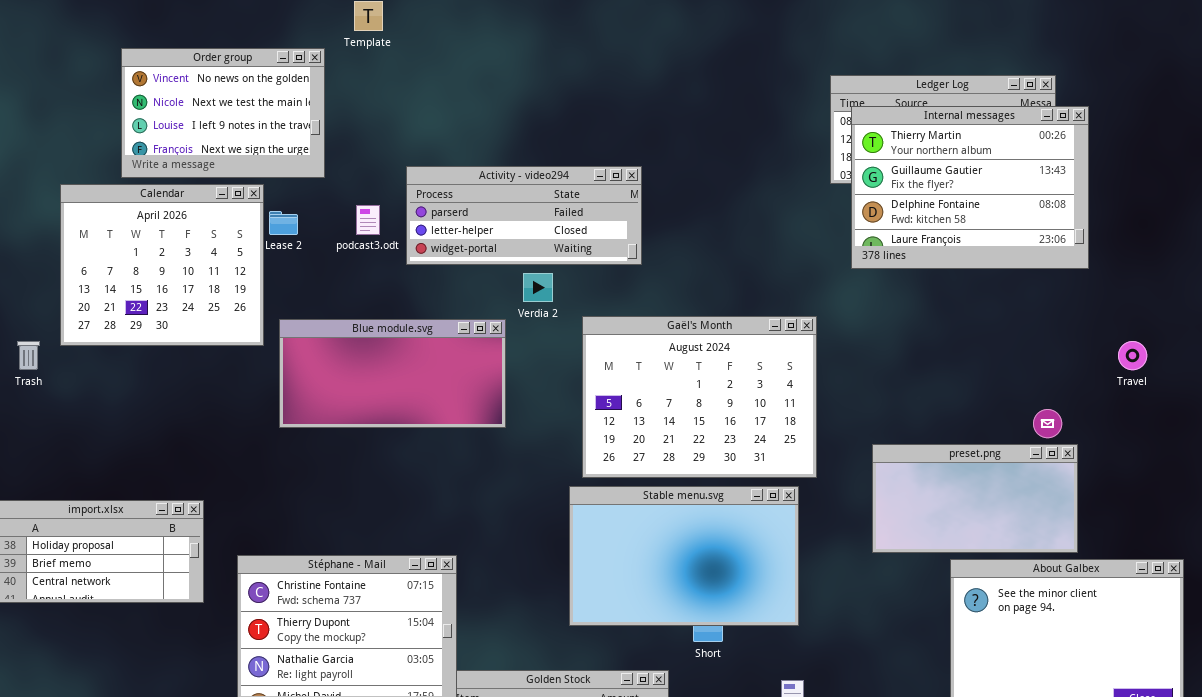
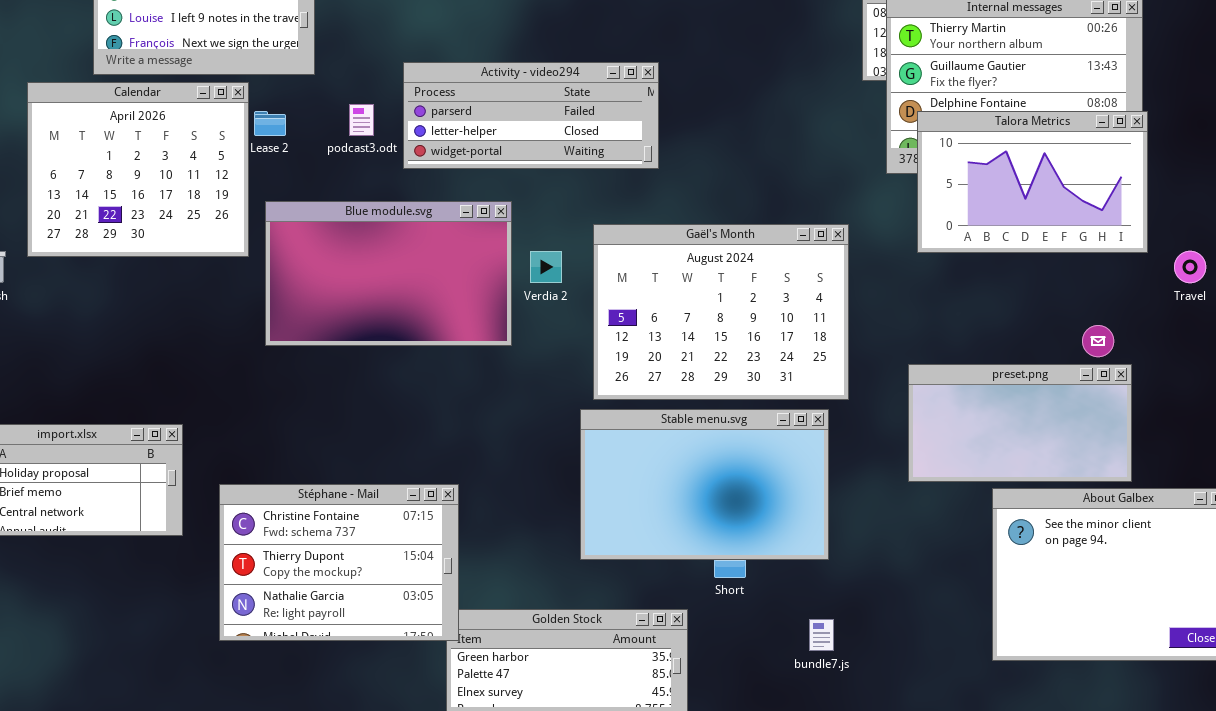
Talora Metrics: none -> [917,111,1148,253], opened
Verdia 2: [523,273,553,302] -> [530,251,562,283], moved
Blue module.svg: [279,319,506,428] -> [265,201,512,346], resized

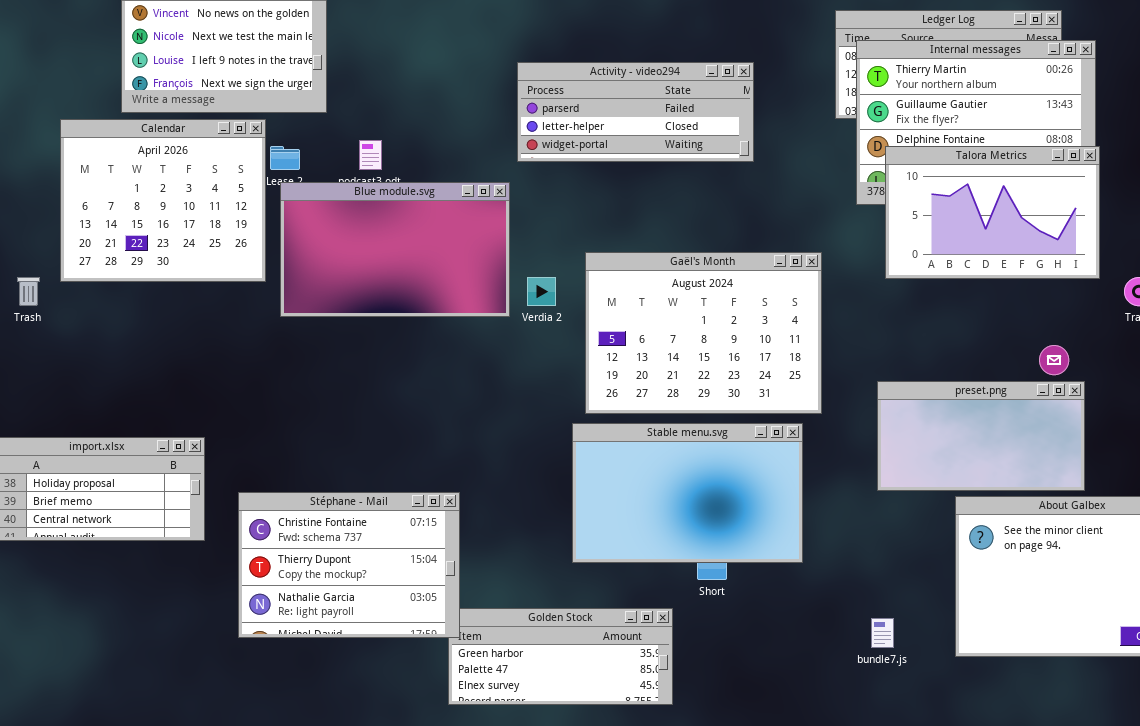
Activity - video294: [403,62,659,169] -> [517,62,754,162], moved
Blue module.svg: [265,201,512,346] -> [280,182,510,317], moved
bundle7.js: [809,619,834,651] -> [871,618,894,648], moved

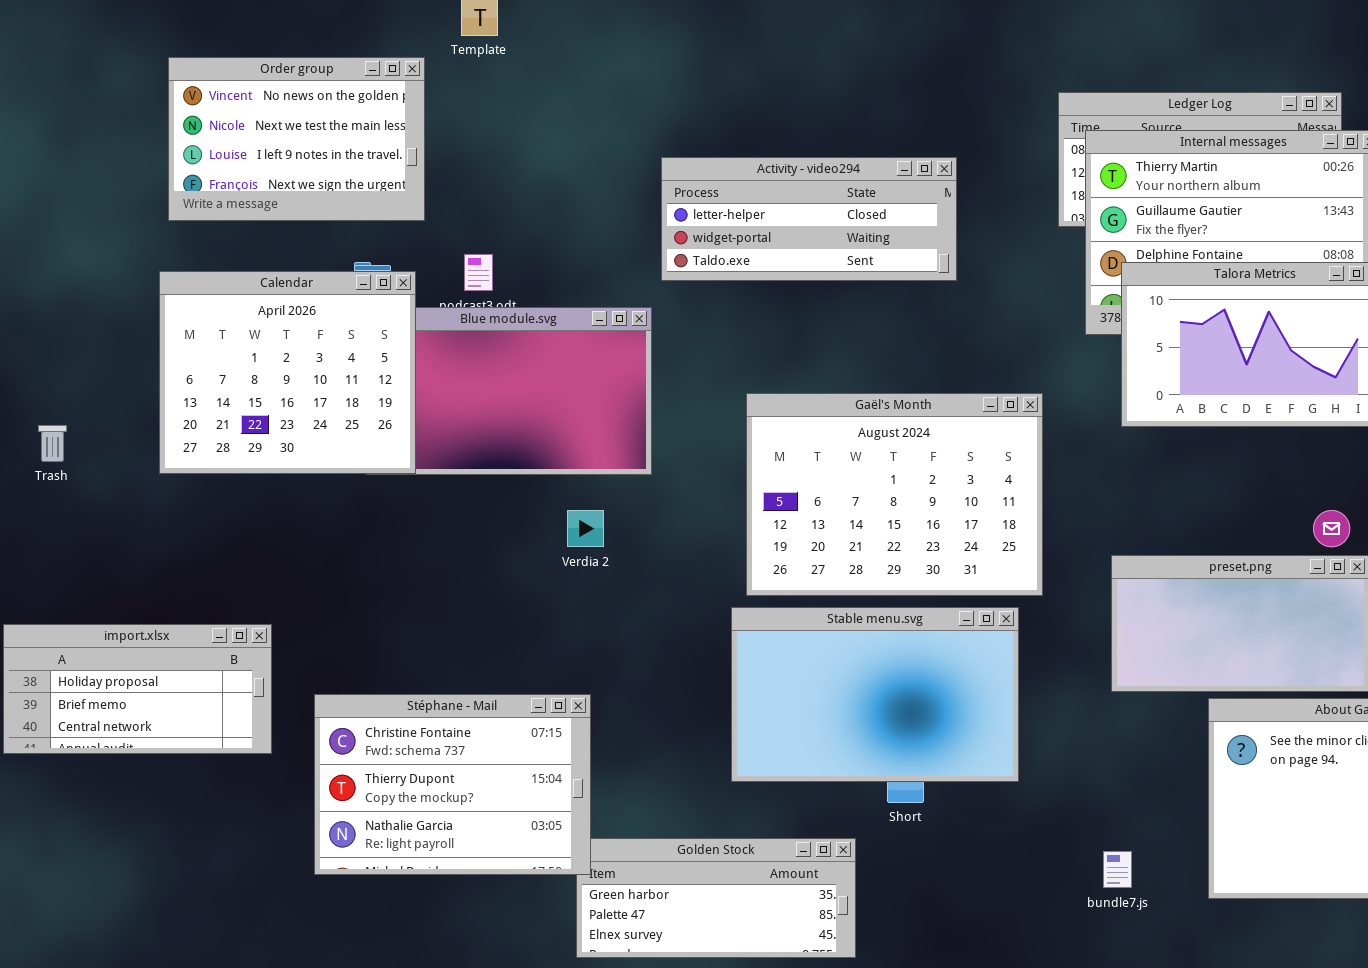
Activity - video294: [517,62,754,162] -> [661,157,957,281], scrolled down 1 row
Calendar: [60,119,266,282] -> [159,271,416,474], moved
Verdia 2: [527,277,556,306] -> [567,510,604,547], moved

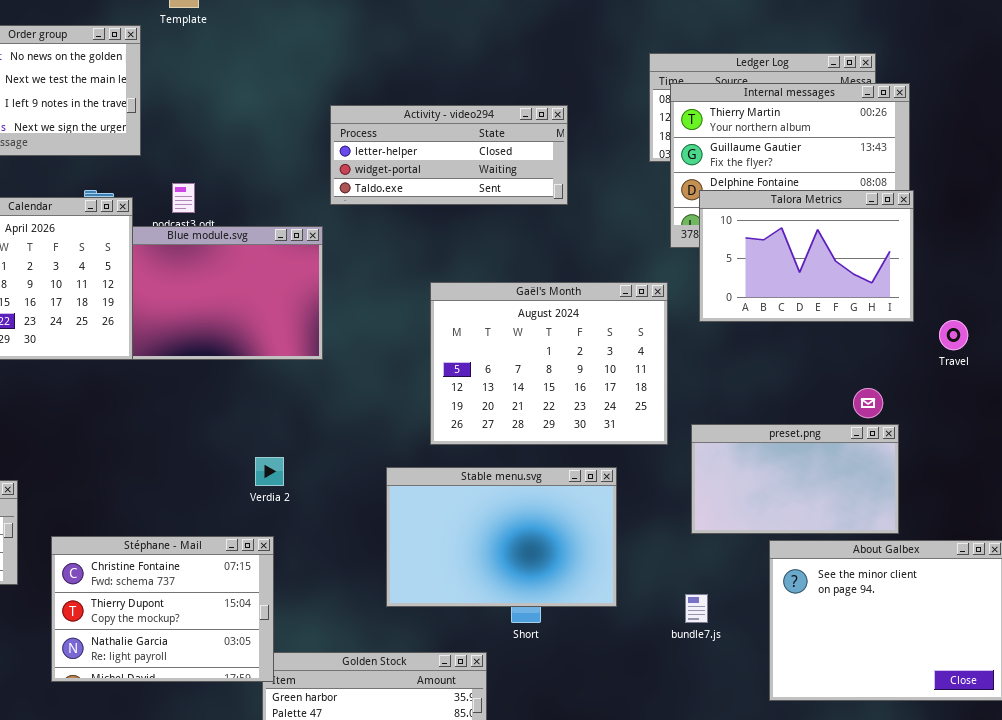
Gaël's Month: [746,393,1043,596] -> [430,282,668,445], moved
Verdia 2: [567,510,604,547] -> [255,457,284,486], moved
bundle7.js: [1103,851,1132,888] -> [685,594,708,623], moved

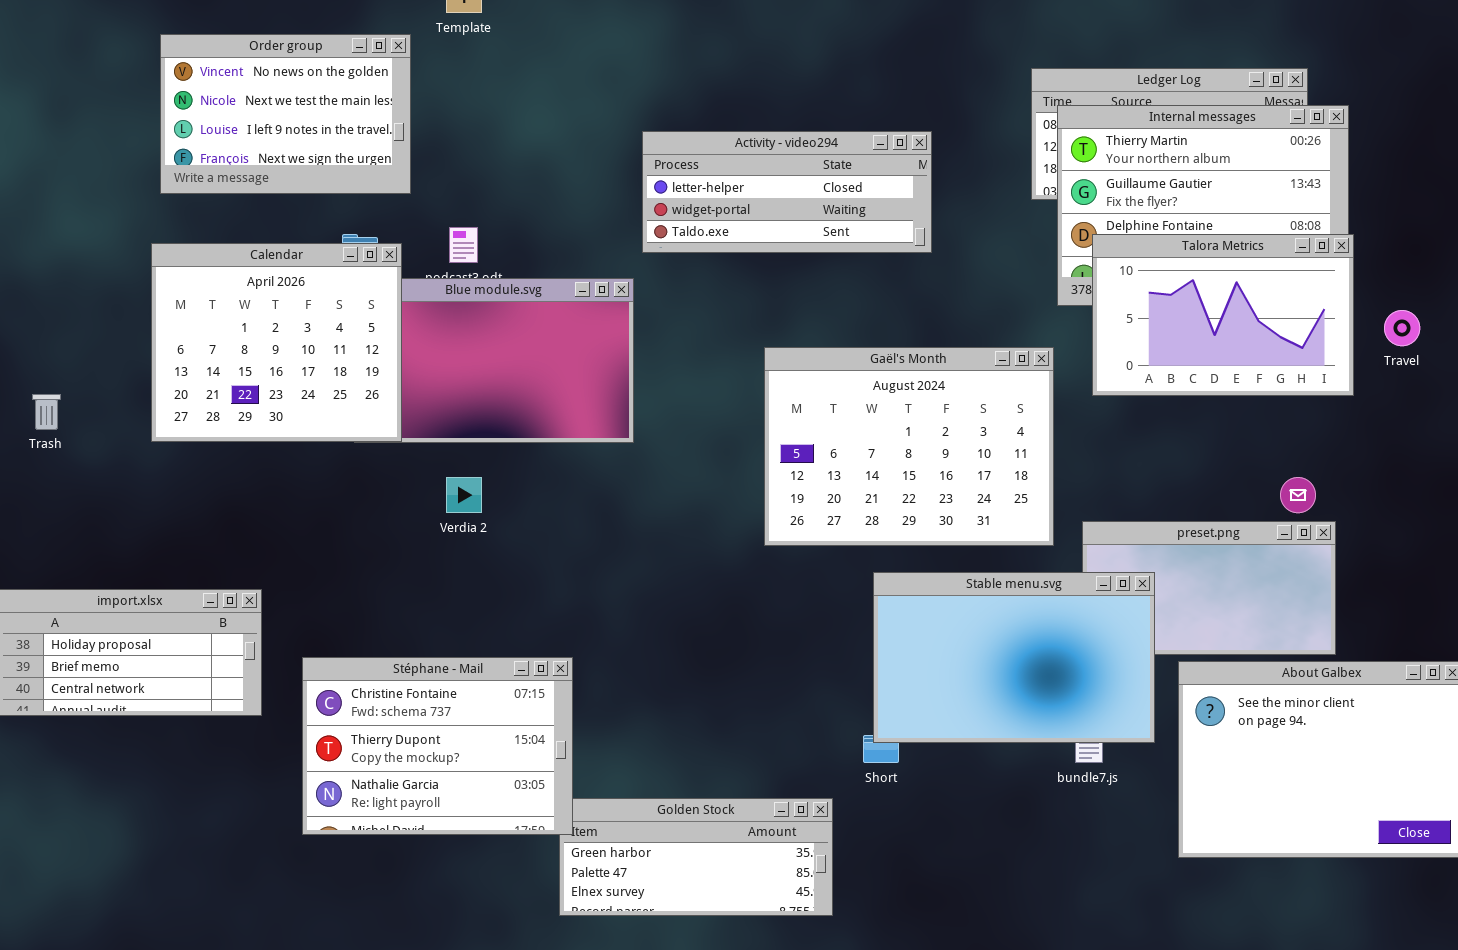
Travel: [939,320,968,350] -> [1384,310,1420,346], moved
Verdia 2: [255,457,284,486] -> [446,477,482,513], moved
Stable menu.svg: [386,467,617,607] -> [873,572,1155,743], moved

